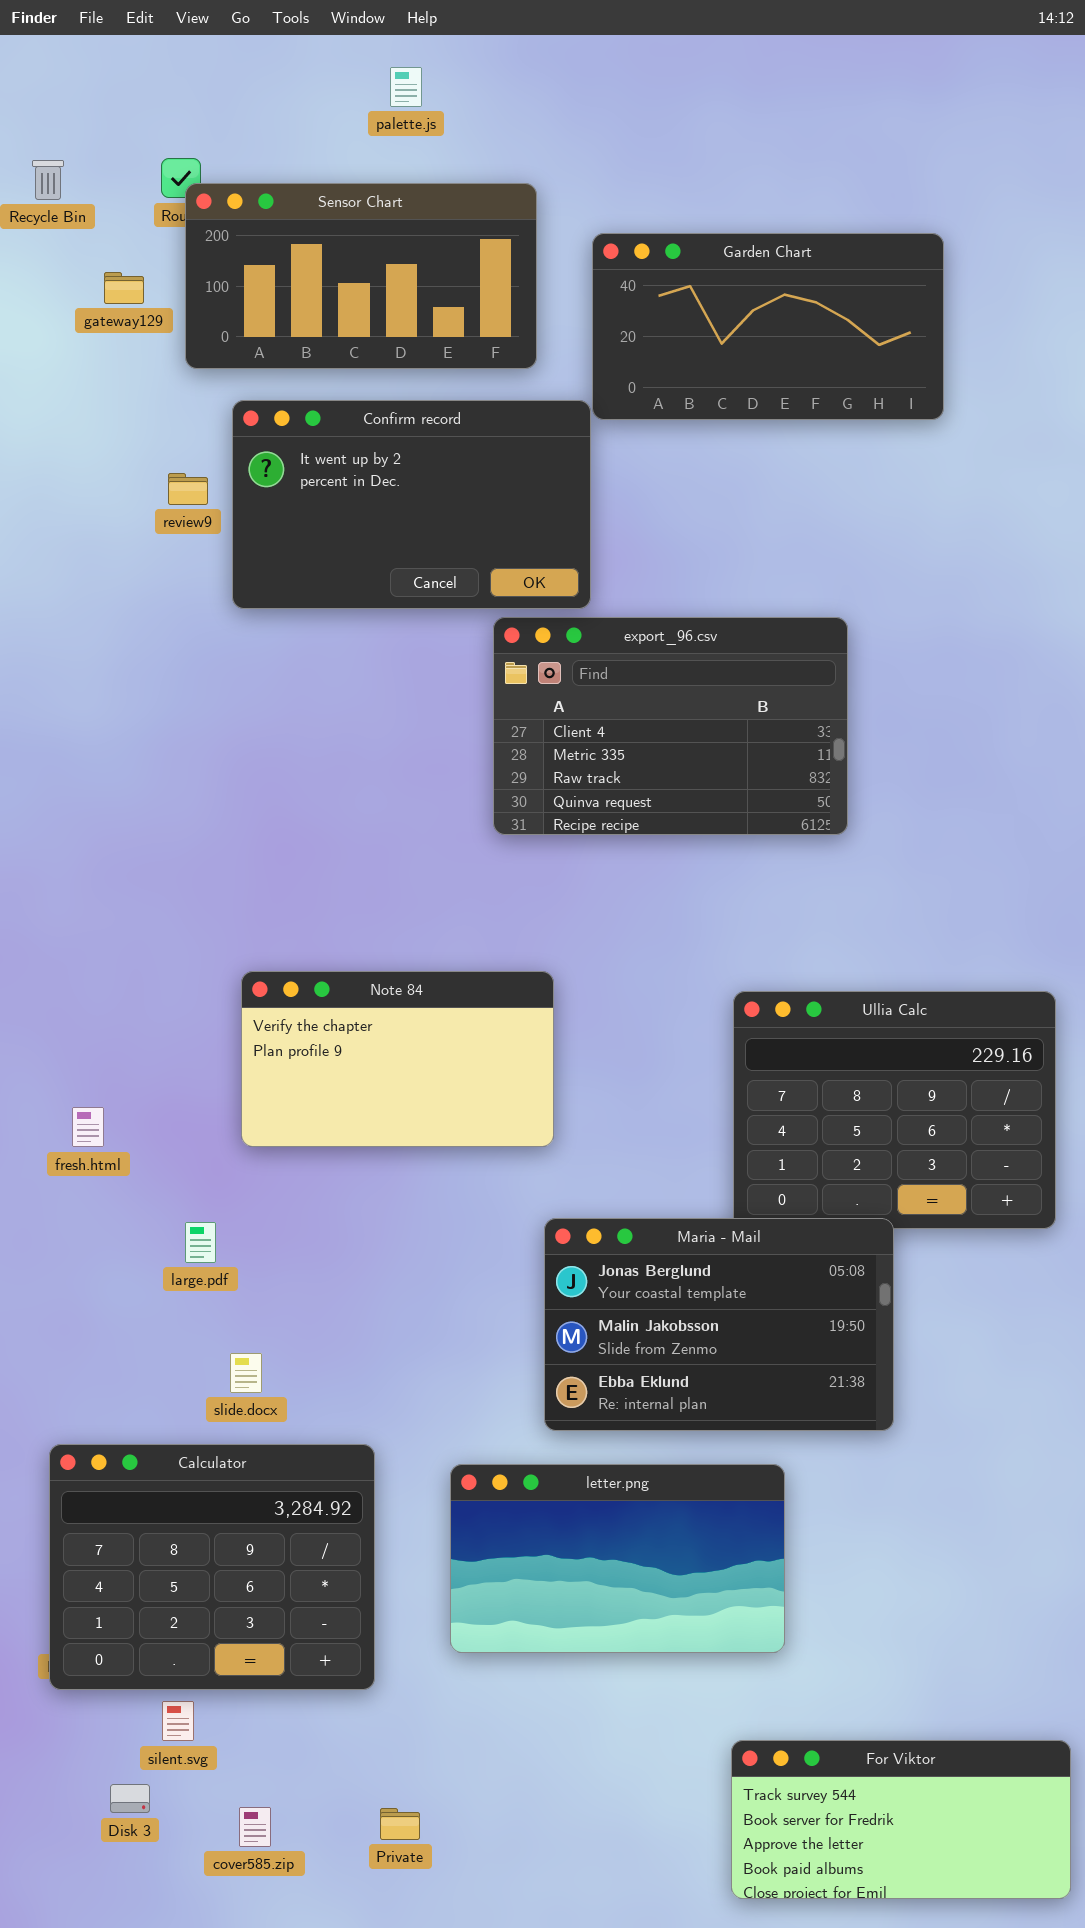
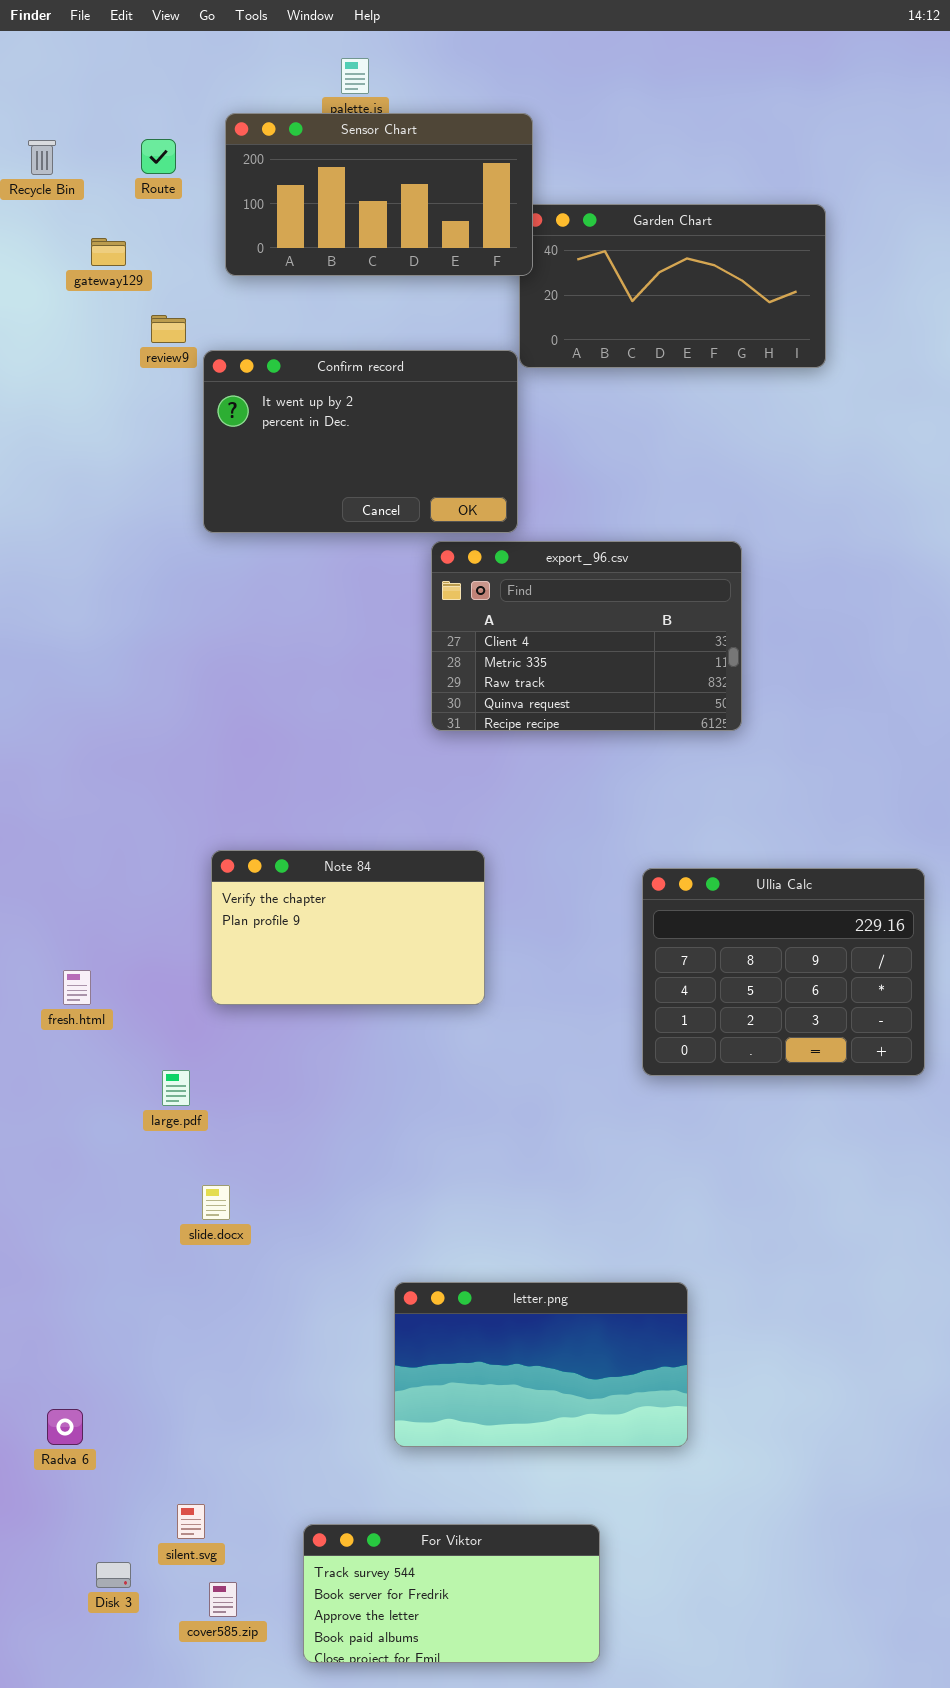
Sensor Chart: [185,183,537,369] -> [225,113,533,276], moved
review9: [168,473,208,505] -> [151,315,186,343], moved
Maria - Mail: [544,1218,894,1431] -> none, closed
Calculator: [49,1444,375,1690] -> none, closed
silent.svg: [162,1701,194,1741] -> [177,1504,205,1539], moved
For Viktor: [731,1740,1071,1899] -> [303,1524,600,1663], moved

